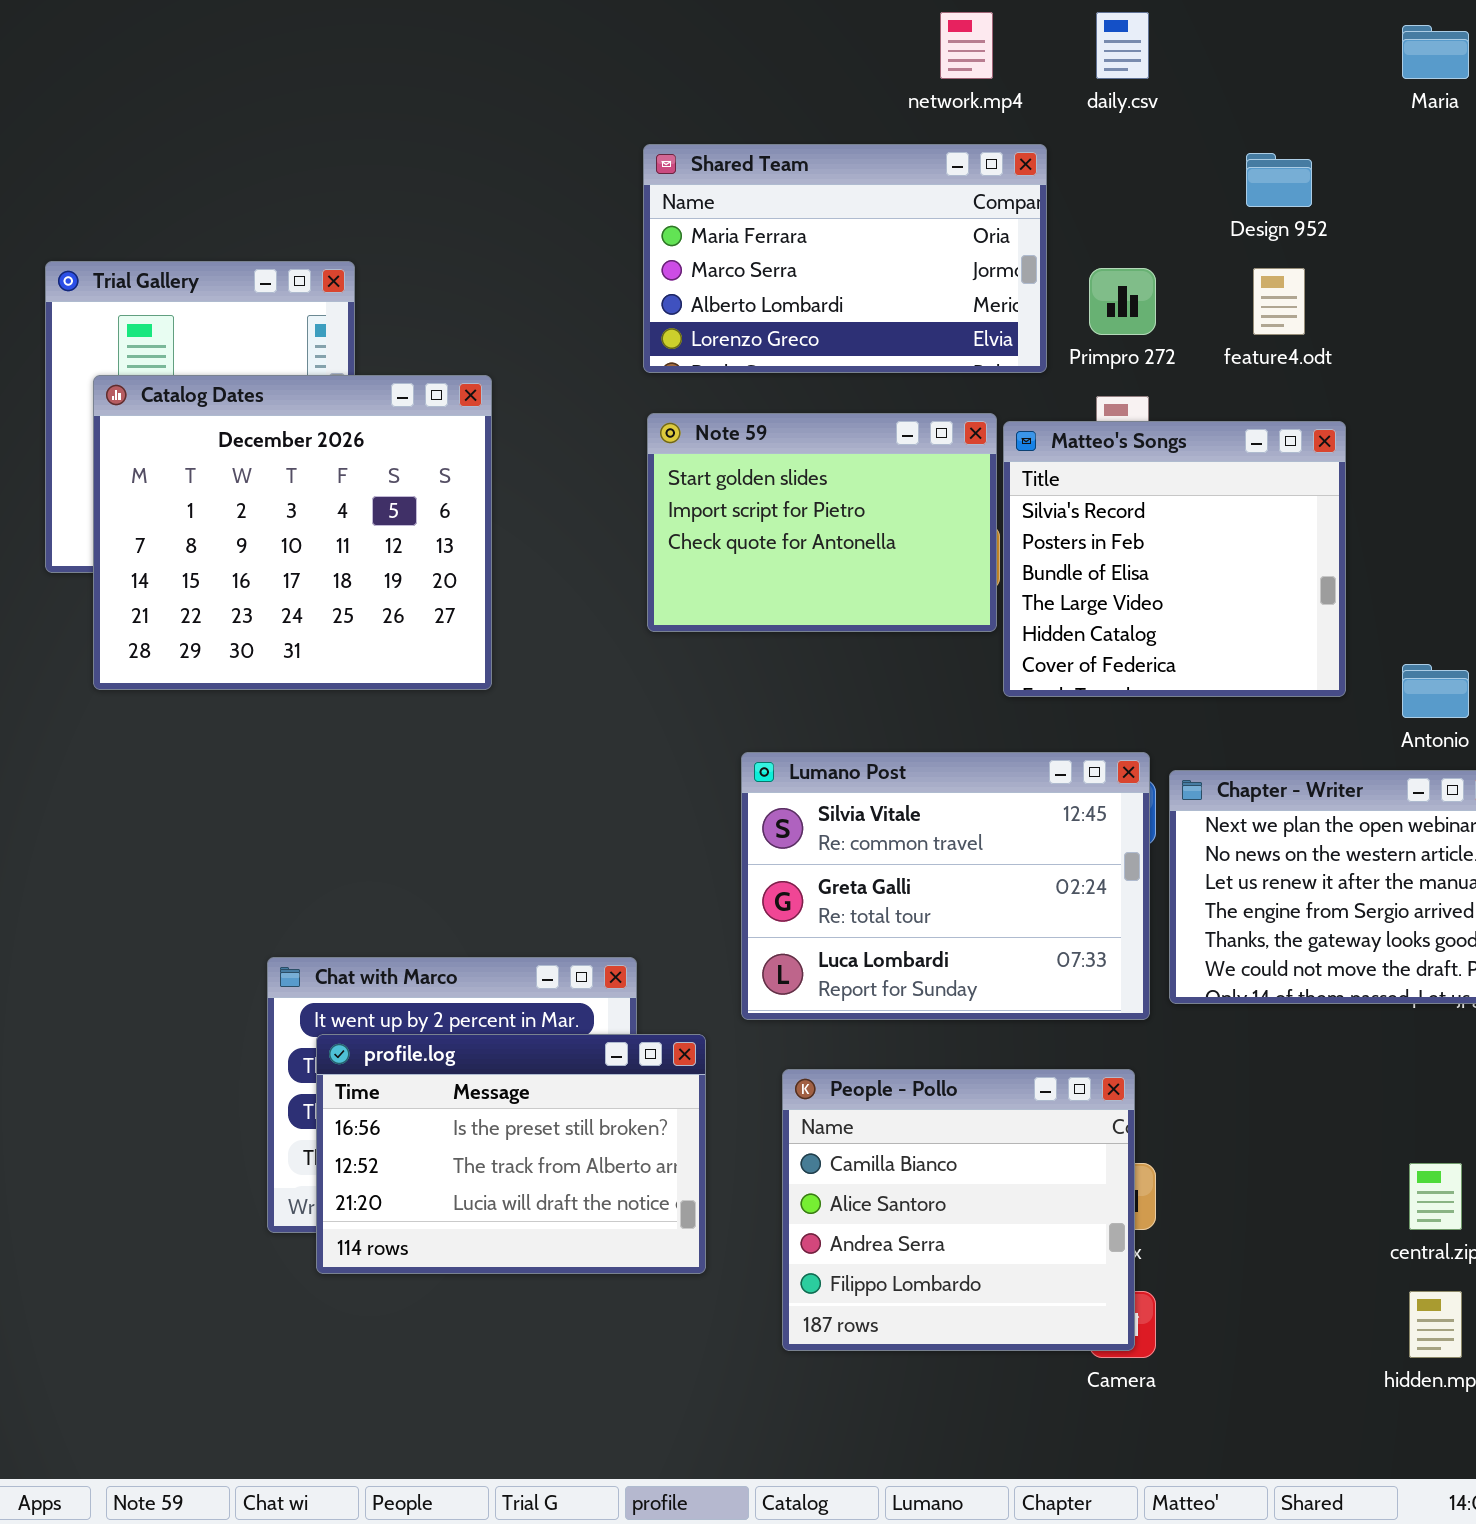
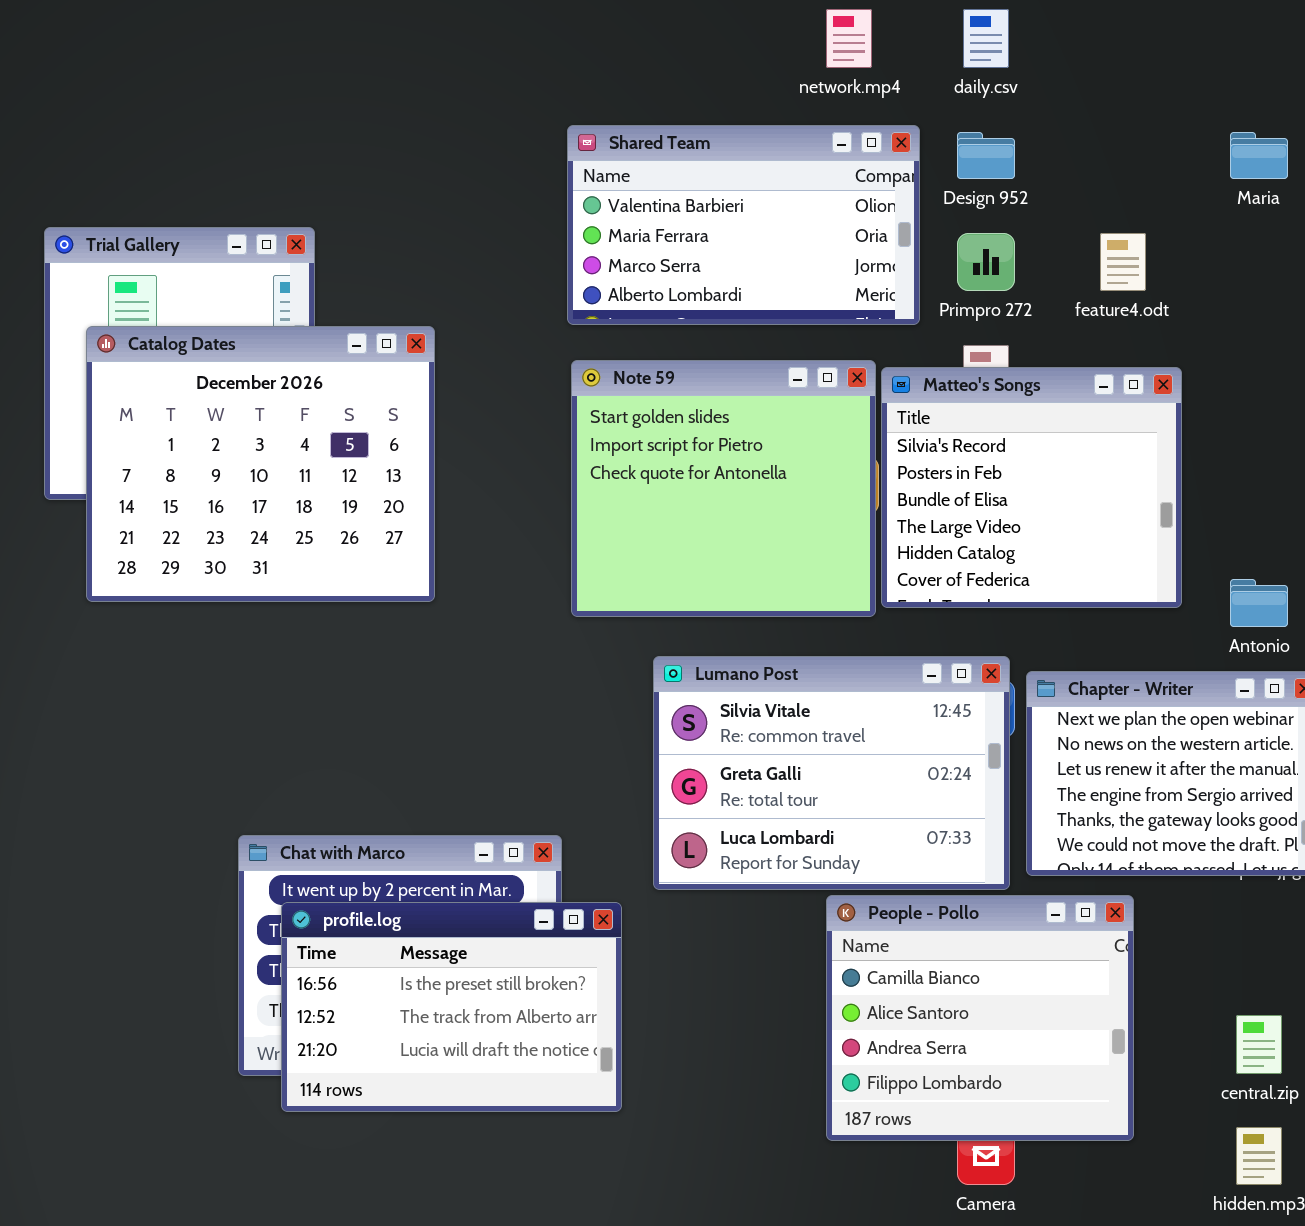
Maria: [1402,25,1469,79] -> [1230,132,1288,179], moved
Shared Team: [643,144,1047,373] -> [567,125,920,325], scrolled up 1 row
Design 952: [1246,153,1312,207] -> [957,132,1015,179], moved
Note 59: [647,413,997,632] -> [571,360,876,617], resized
People - Pollo: [782,1069,1135,1351] -> [826,895,1134,1141], moved

